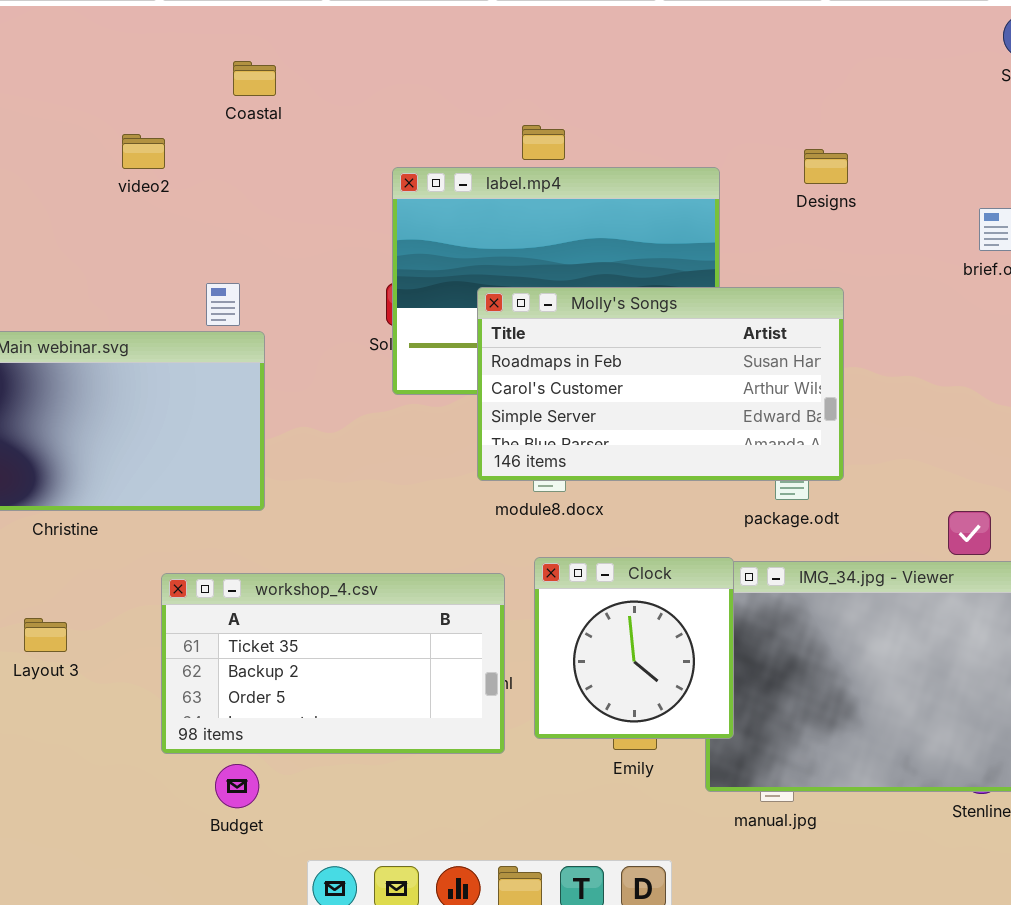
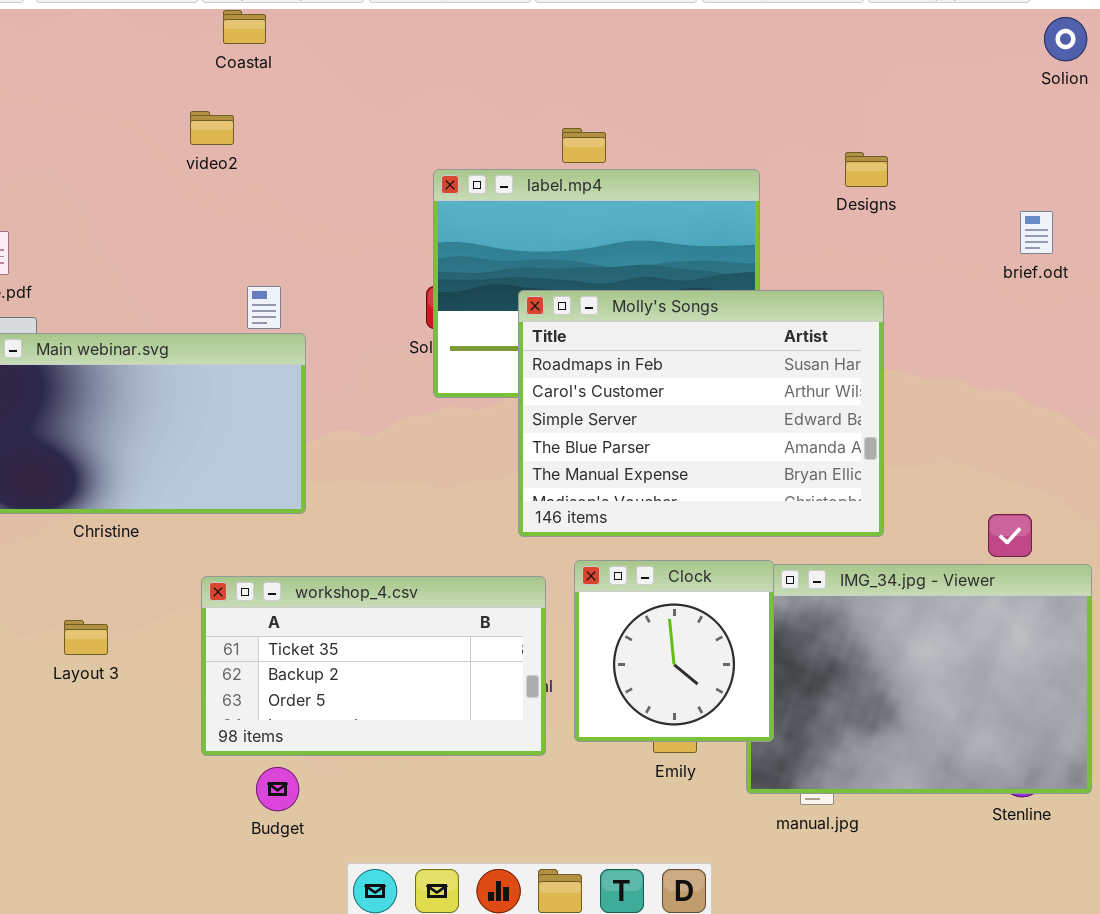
Coastal: [233,61,276,96] -> [223,10,266,44], moved
video2: [122,134,165,169] -> [190,111,234,145], moved
Molly's Songs: [477,287,844,481] -> [518,290,884,537], resized

